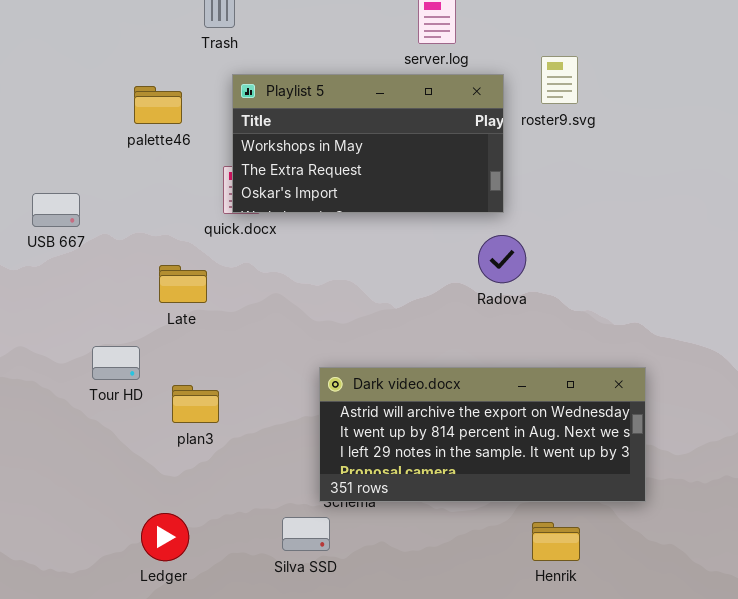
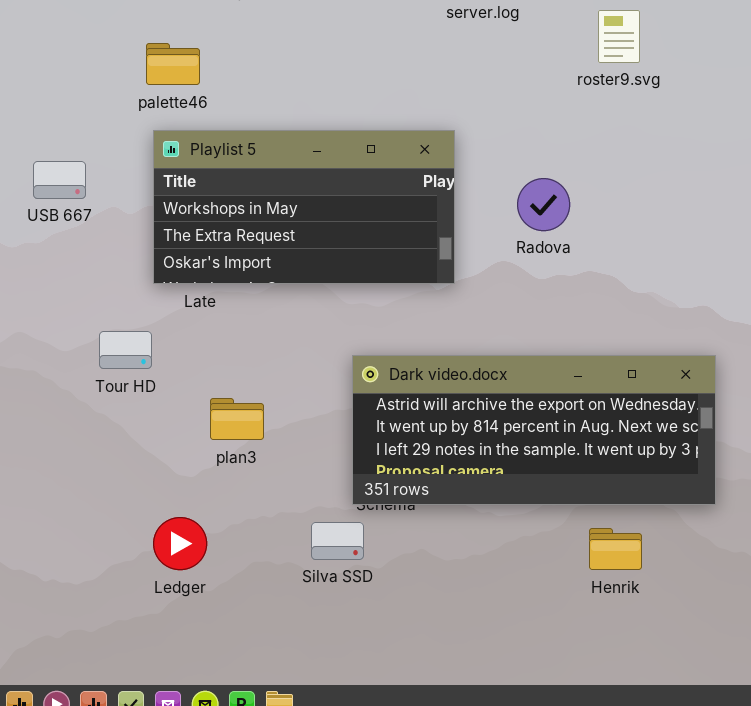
Playlist 5: [232,74,504,213] -> [153,130,455,284], moved
Radova: [478,235,526,283] -> [517,178,570,231], moved
plan3: [172,385,219,423] -> [210,398,264,440], moved

